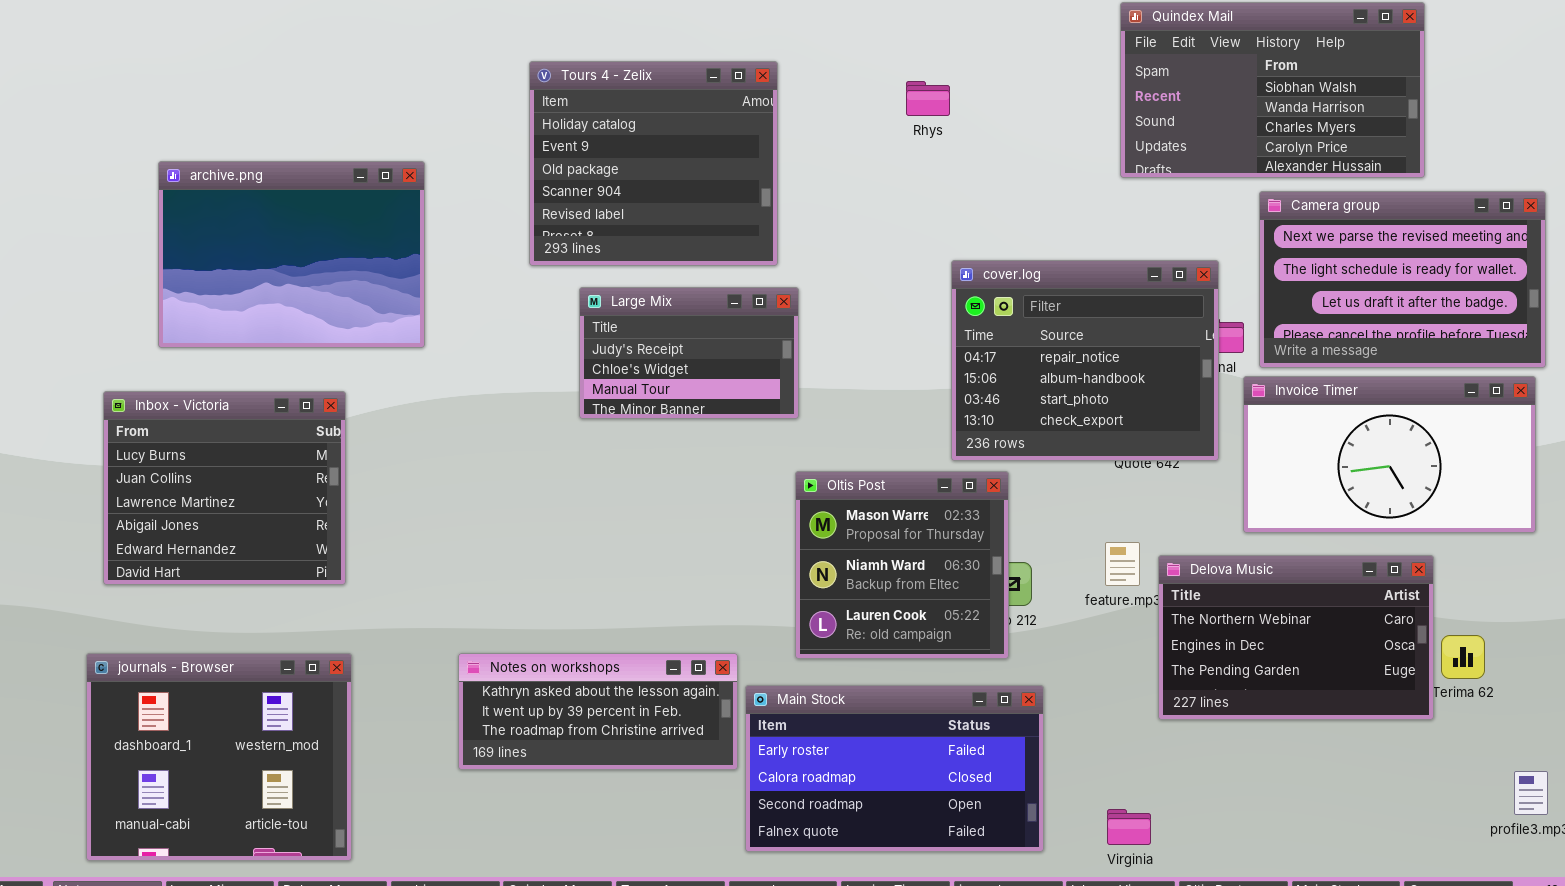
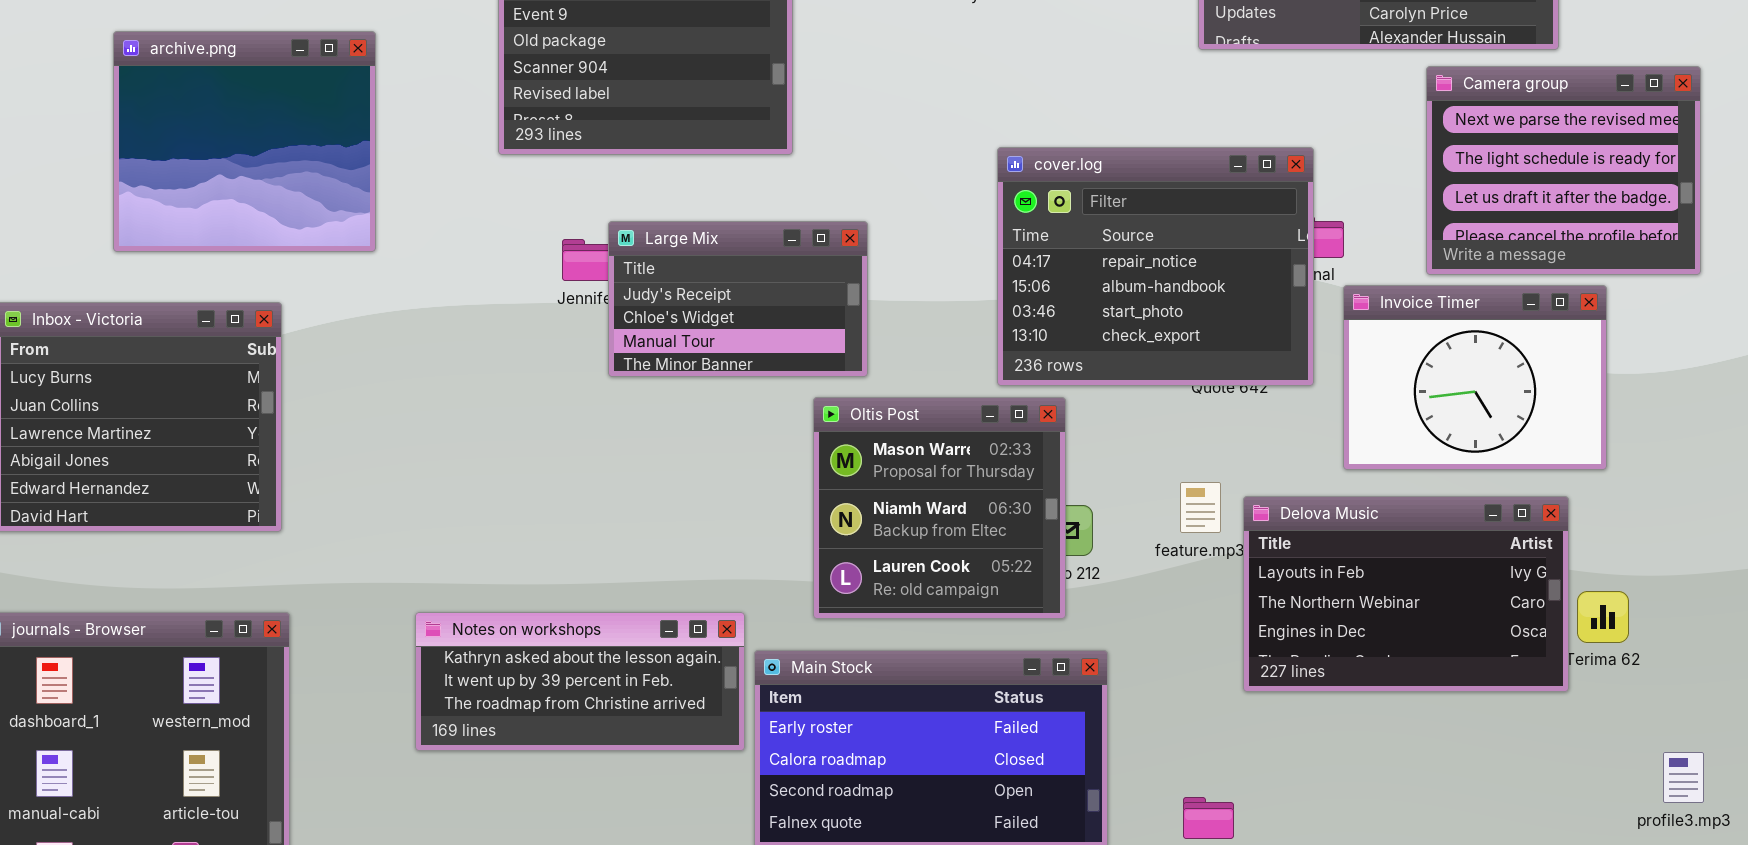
archive.png: [158,161,425,348] -> [113,31,376,252], resized
Camera group: [1259,191,1546,368] -> [1426,66,1701,275], resized
Large Mix: [579,287,799,419] -> [608,221,868,377], moved
Invoice Timer: [1243,376,1536,533] -> [1343,285,1607,470], resized
Delova Music: [1158,555,1434,720] -> [1243,496,1569,692], scrolled up 1 row

